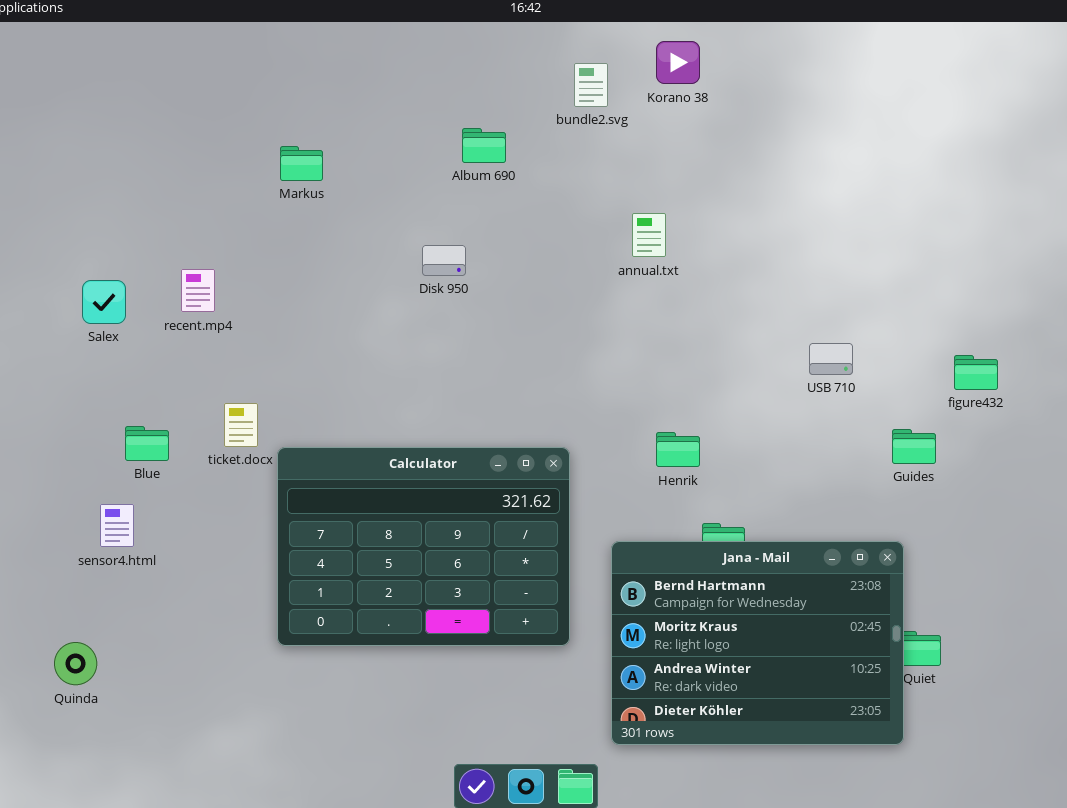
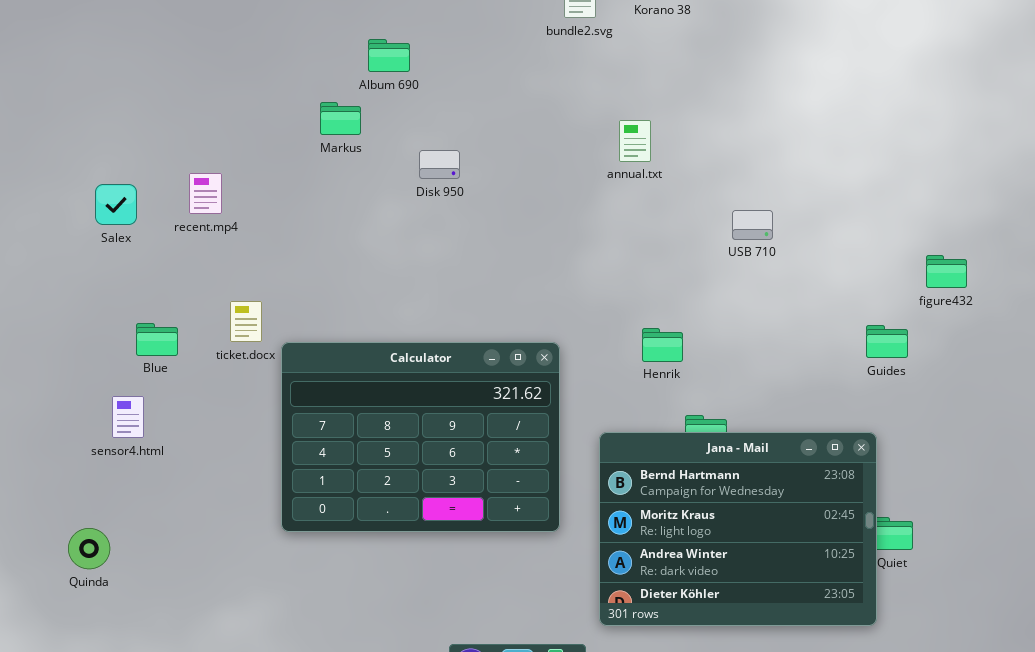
Album 690: [462,128,506,163] -> [368,39,410,72], moved
Markus: [280,146,323,181] -> [320,102,361,135], moved
USB 710: [809,343,853,375] -> [732,210,773,240], moved

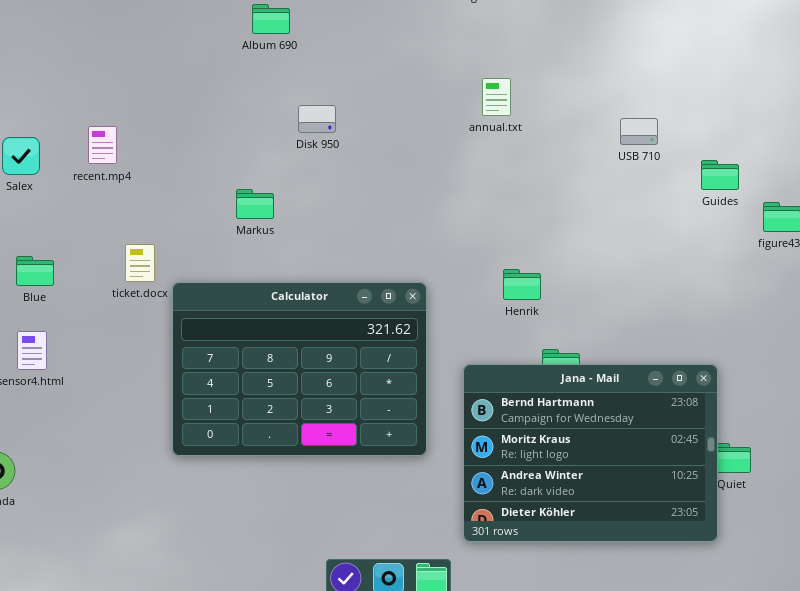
Markus: [320,102,361,135] -> [236,189,274,219], moved
USB 710: [732,210,773,240] -> [620,118,658,145], moved
Blue: [136,323,178,356] -> [16,256,54,286], moved
Guides: [866,325,908,358] -> [701,160,739,190], moved

